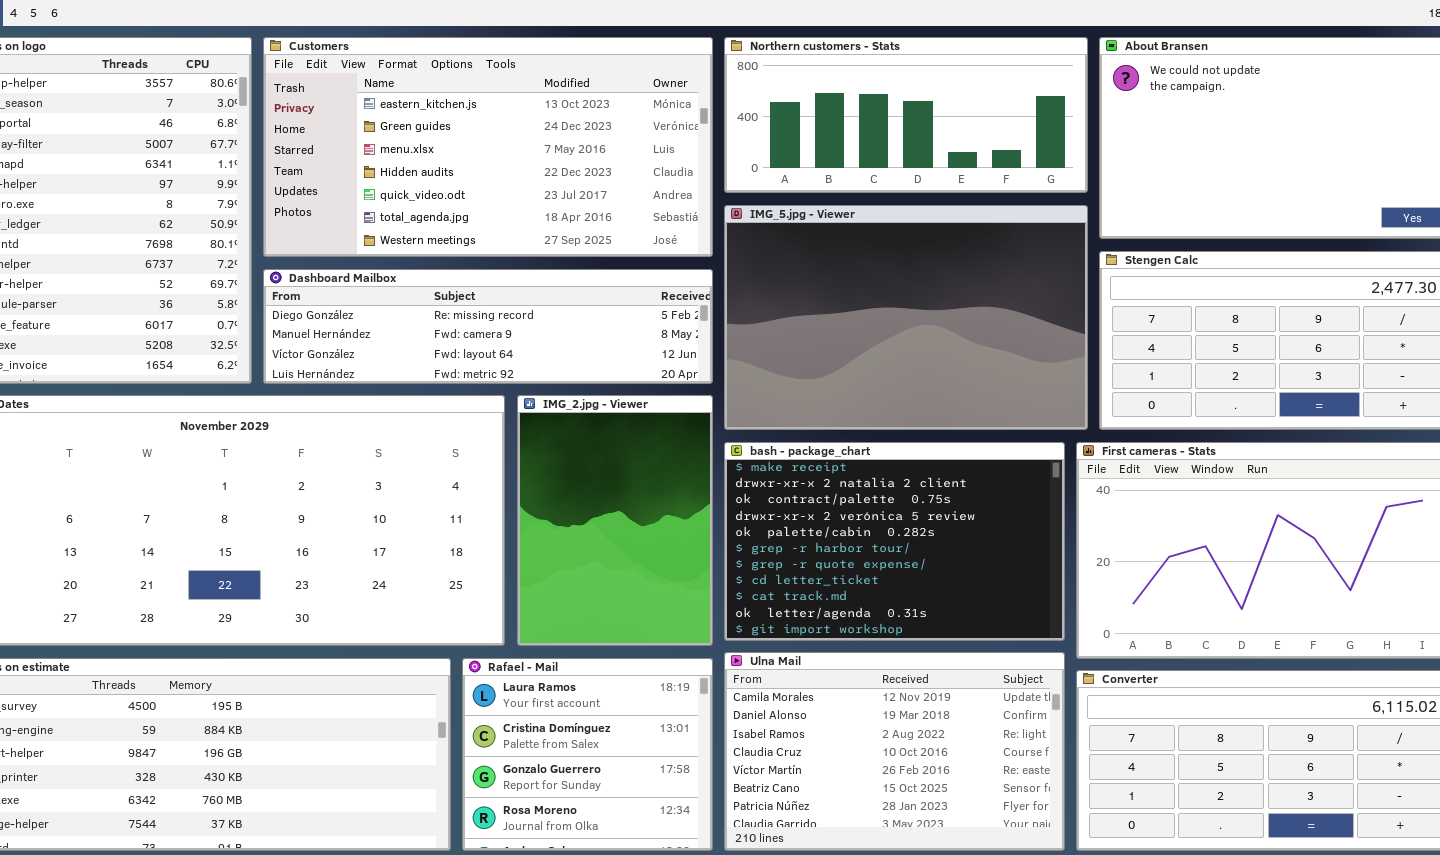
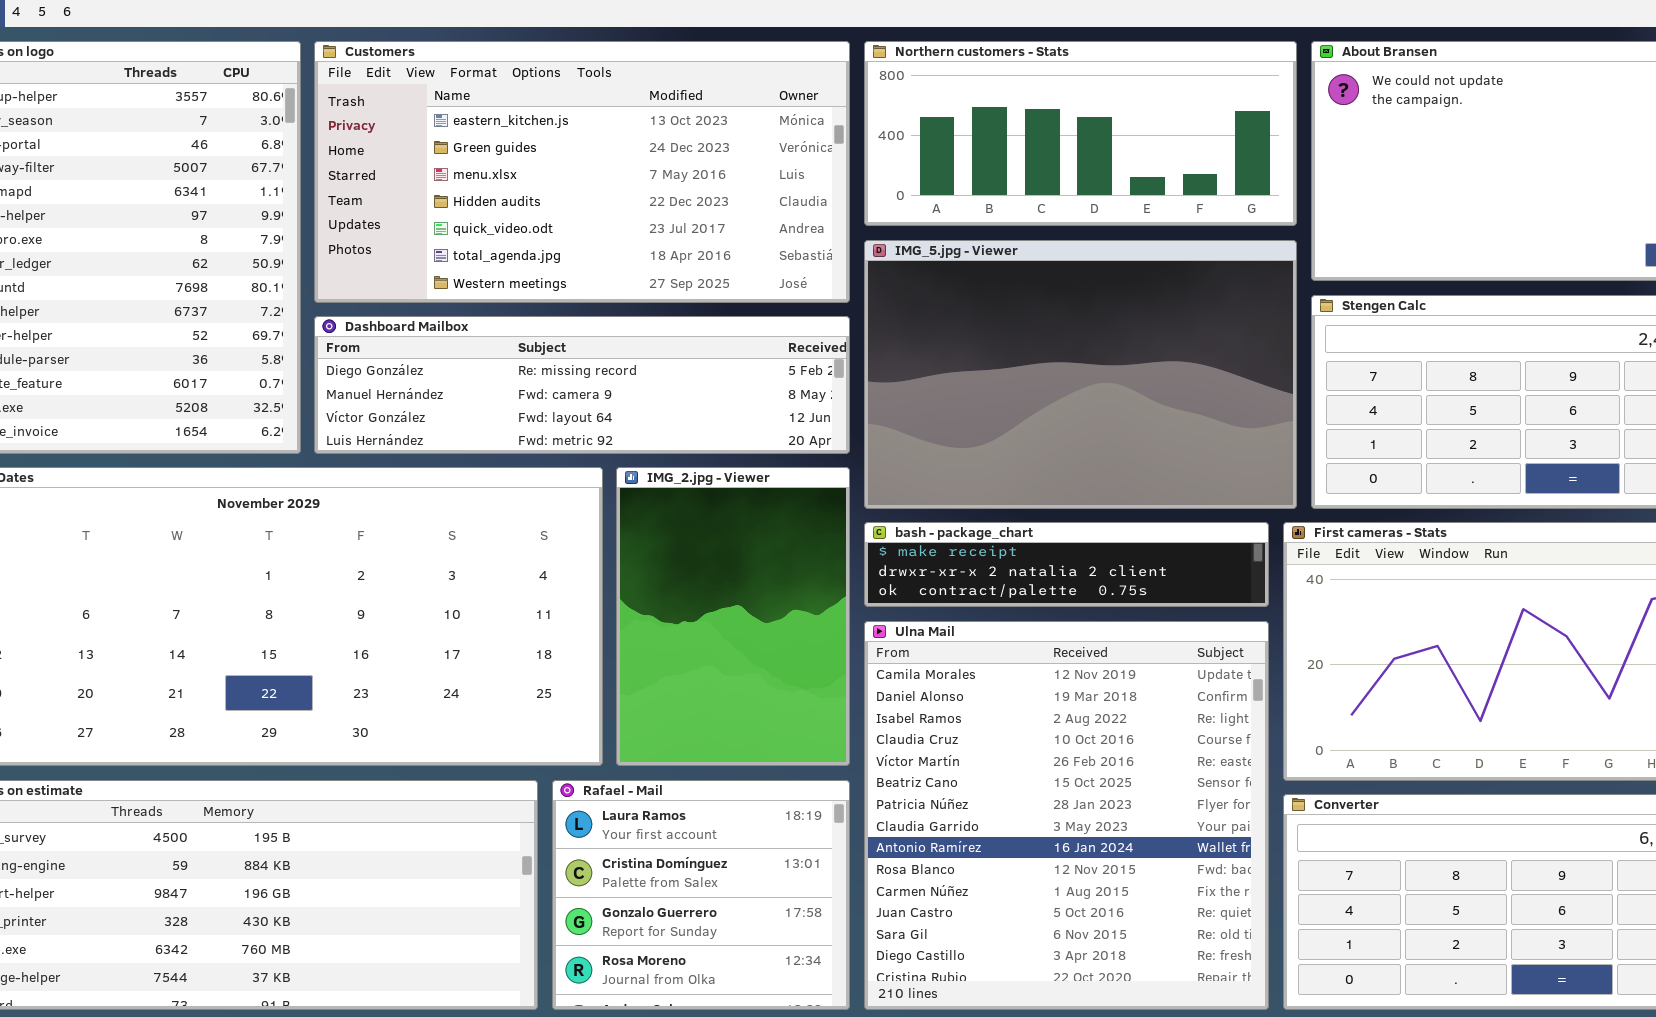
bash - package_chart: [724,442,1065,641] -> [864,522,1269,607], resized
Ulna Mail: [724,652,1065,851] -> [864,621,1269,1010], resized

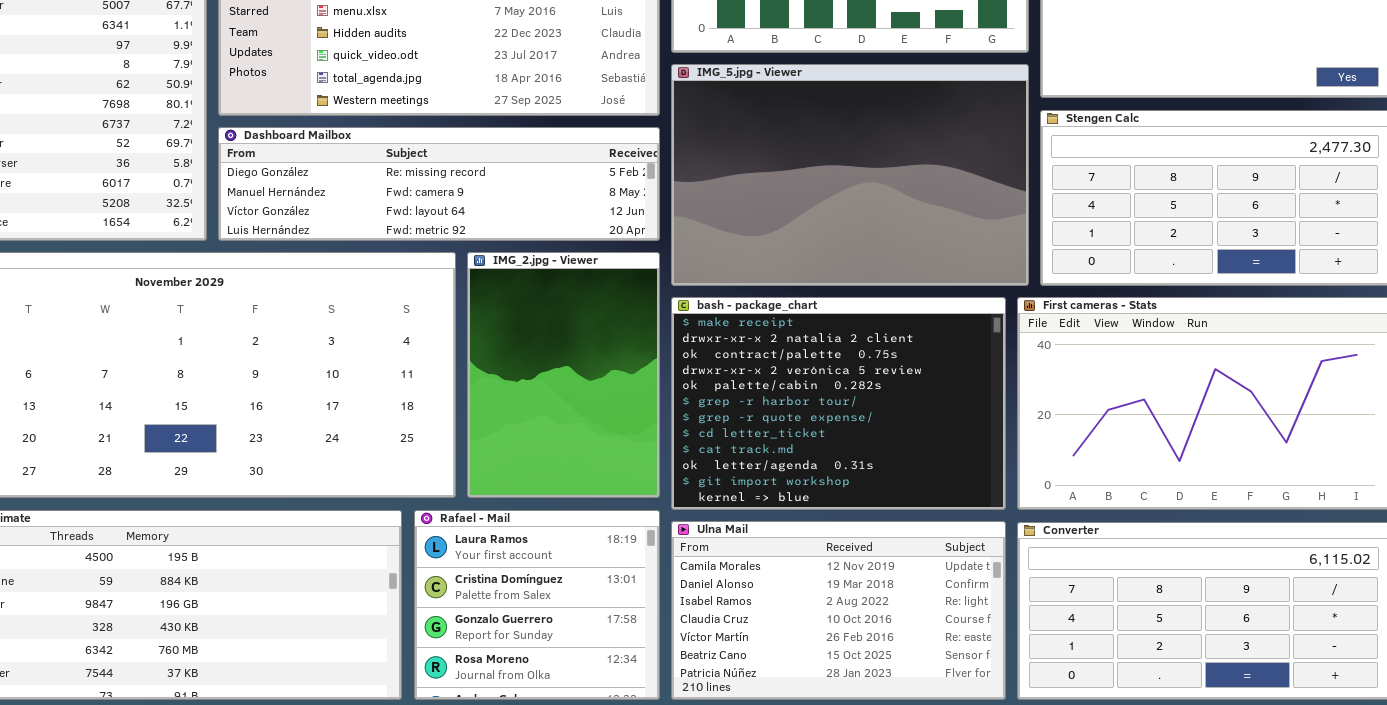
bash - package_chart: [864,522,1269,607] -> [671,297,1006,510], resized
Ulna Mail: [864,621,1269,1010] -> [671,521,1006,700], resized

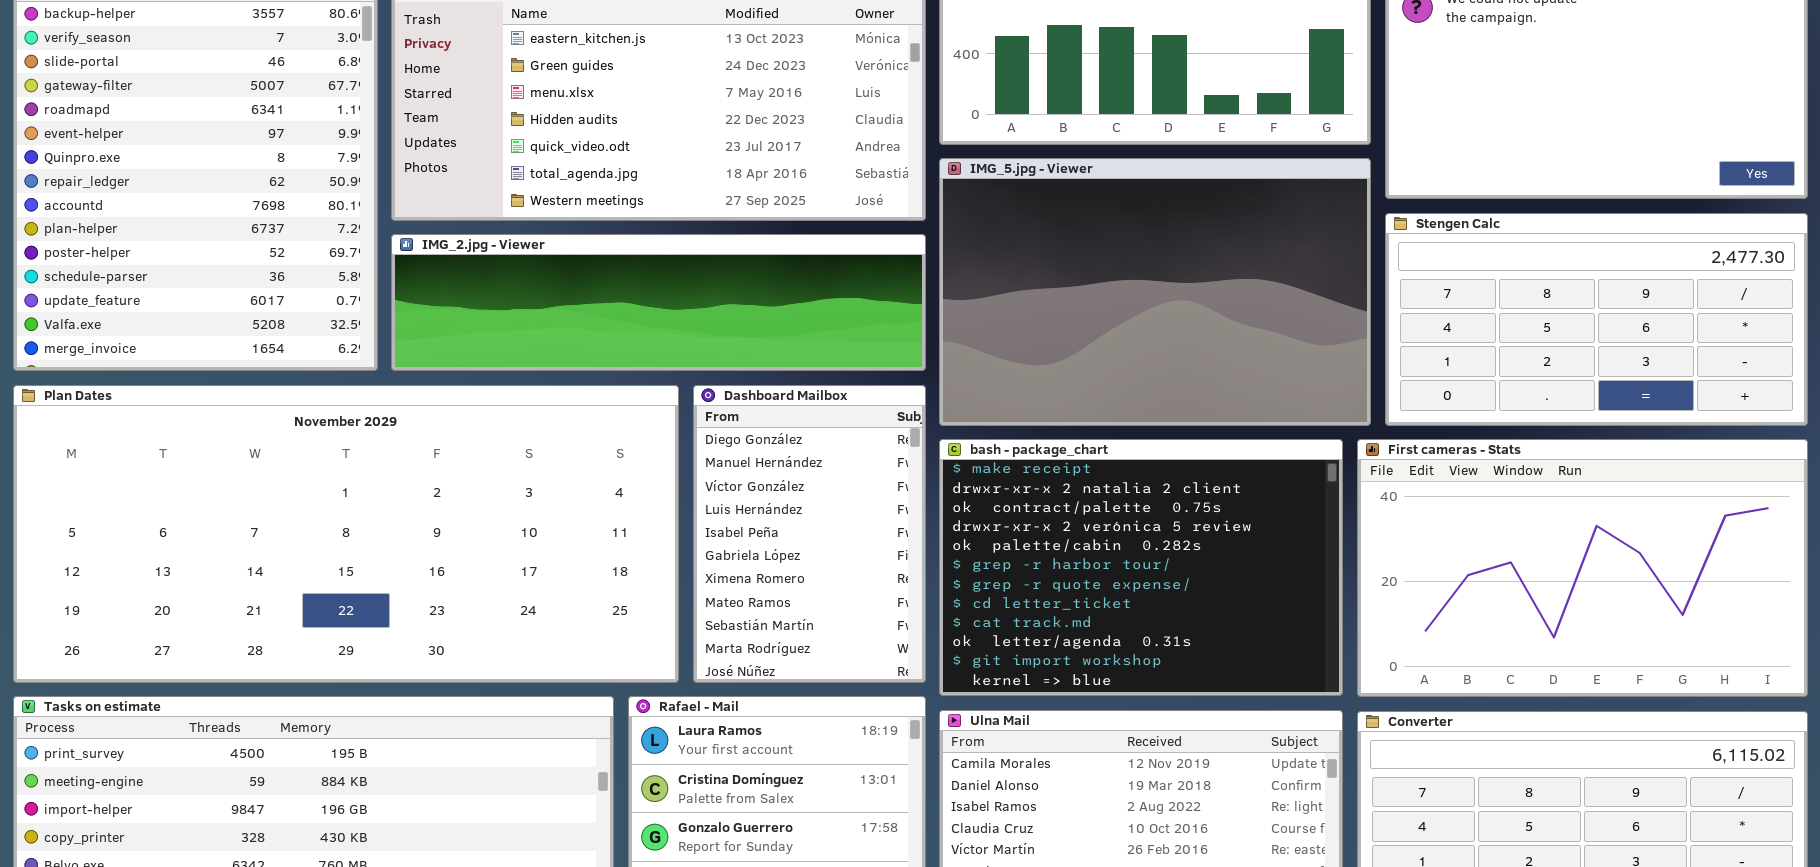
Dashboard Mailbox: [218,127,660,241] -> [693,385,926,683], moved, resized
IMG_2.jpg - Viewer: [467,252,660,498] -> [391,234,926,371], moved, resized

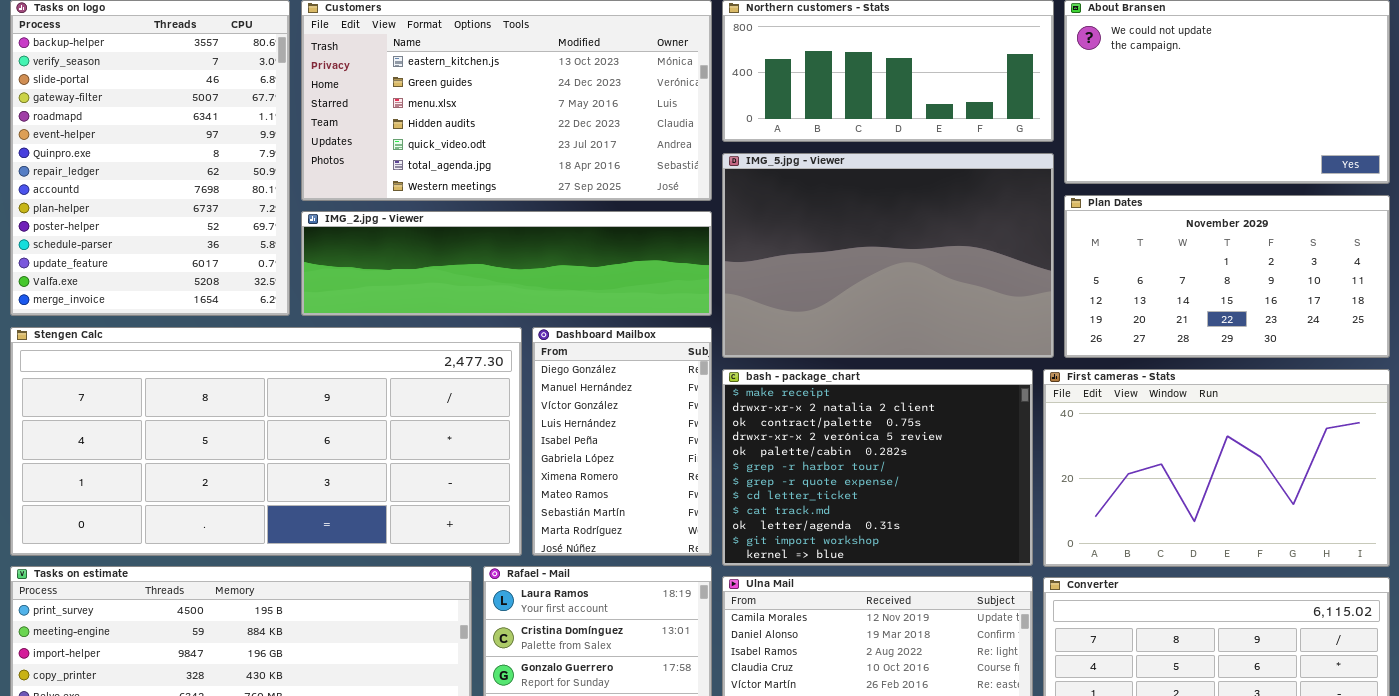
Stengen Calc: [1385,213,1808,426] -> [10,327,522,556], moved, resized
Plan Dates: [13,385,679,683] -> [1064,195,1390,358], moved, resized

